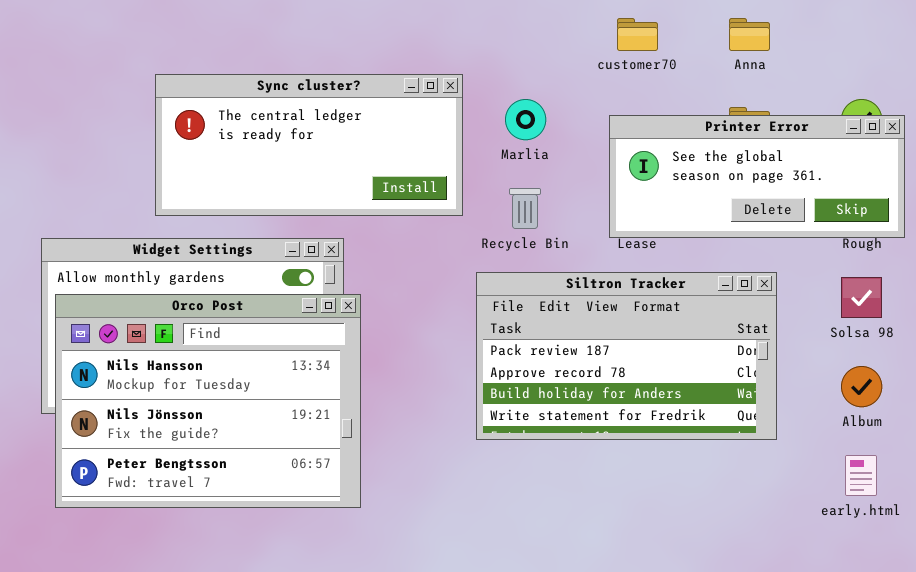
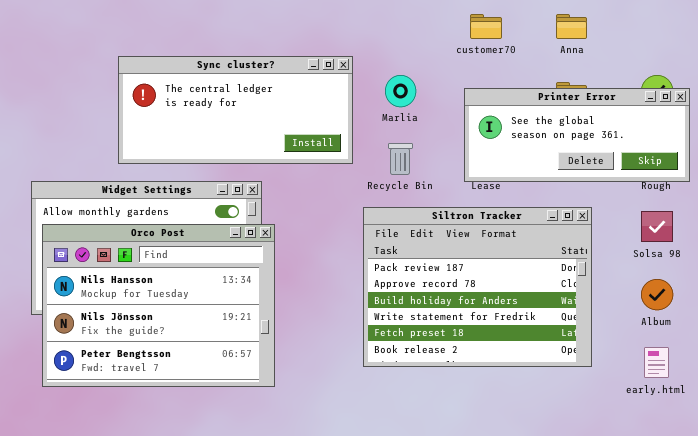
Siltron Tracker: [476,272,777,440] -> [363,207,592,367], resized

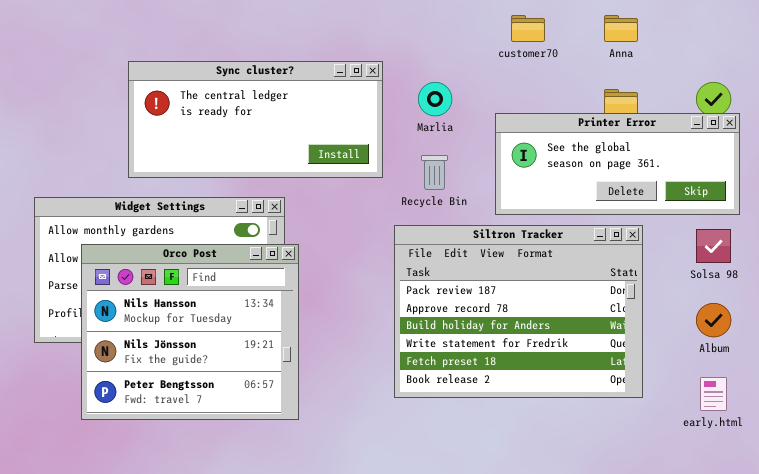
Printer Error: [464,88,690,182] -> [495,113,740,215], moved
Orco Post: [42,224,275,387] -> [81,244,299,420], resized

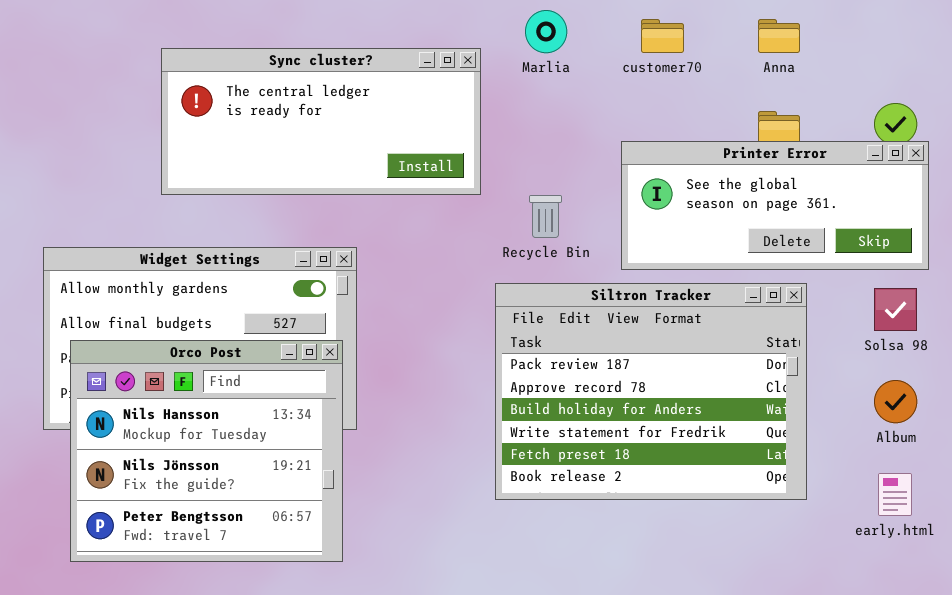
Sync cluster?: [128,61,383,178] -> [161,48,481,195], moved
Marlia: [418,82,452,116] -> [525,10,567,53], moved
Orco Post: [81,244,299,420] -> [70,340,343,562], moved

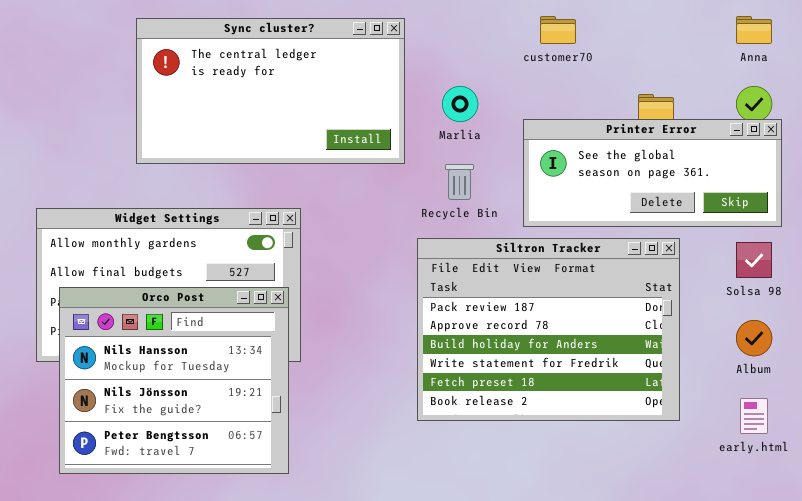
Marlia: [525,10,567,53] -> [442,86,478,122], moved
Anna: [758,19,800,53] -> [736,16,772,44], moved
Sync cluster?: [161,48,481,195] -> [136,18,405,164], resized

